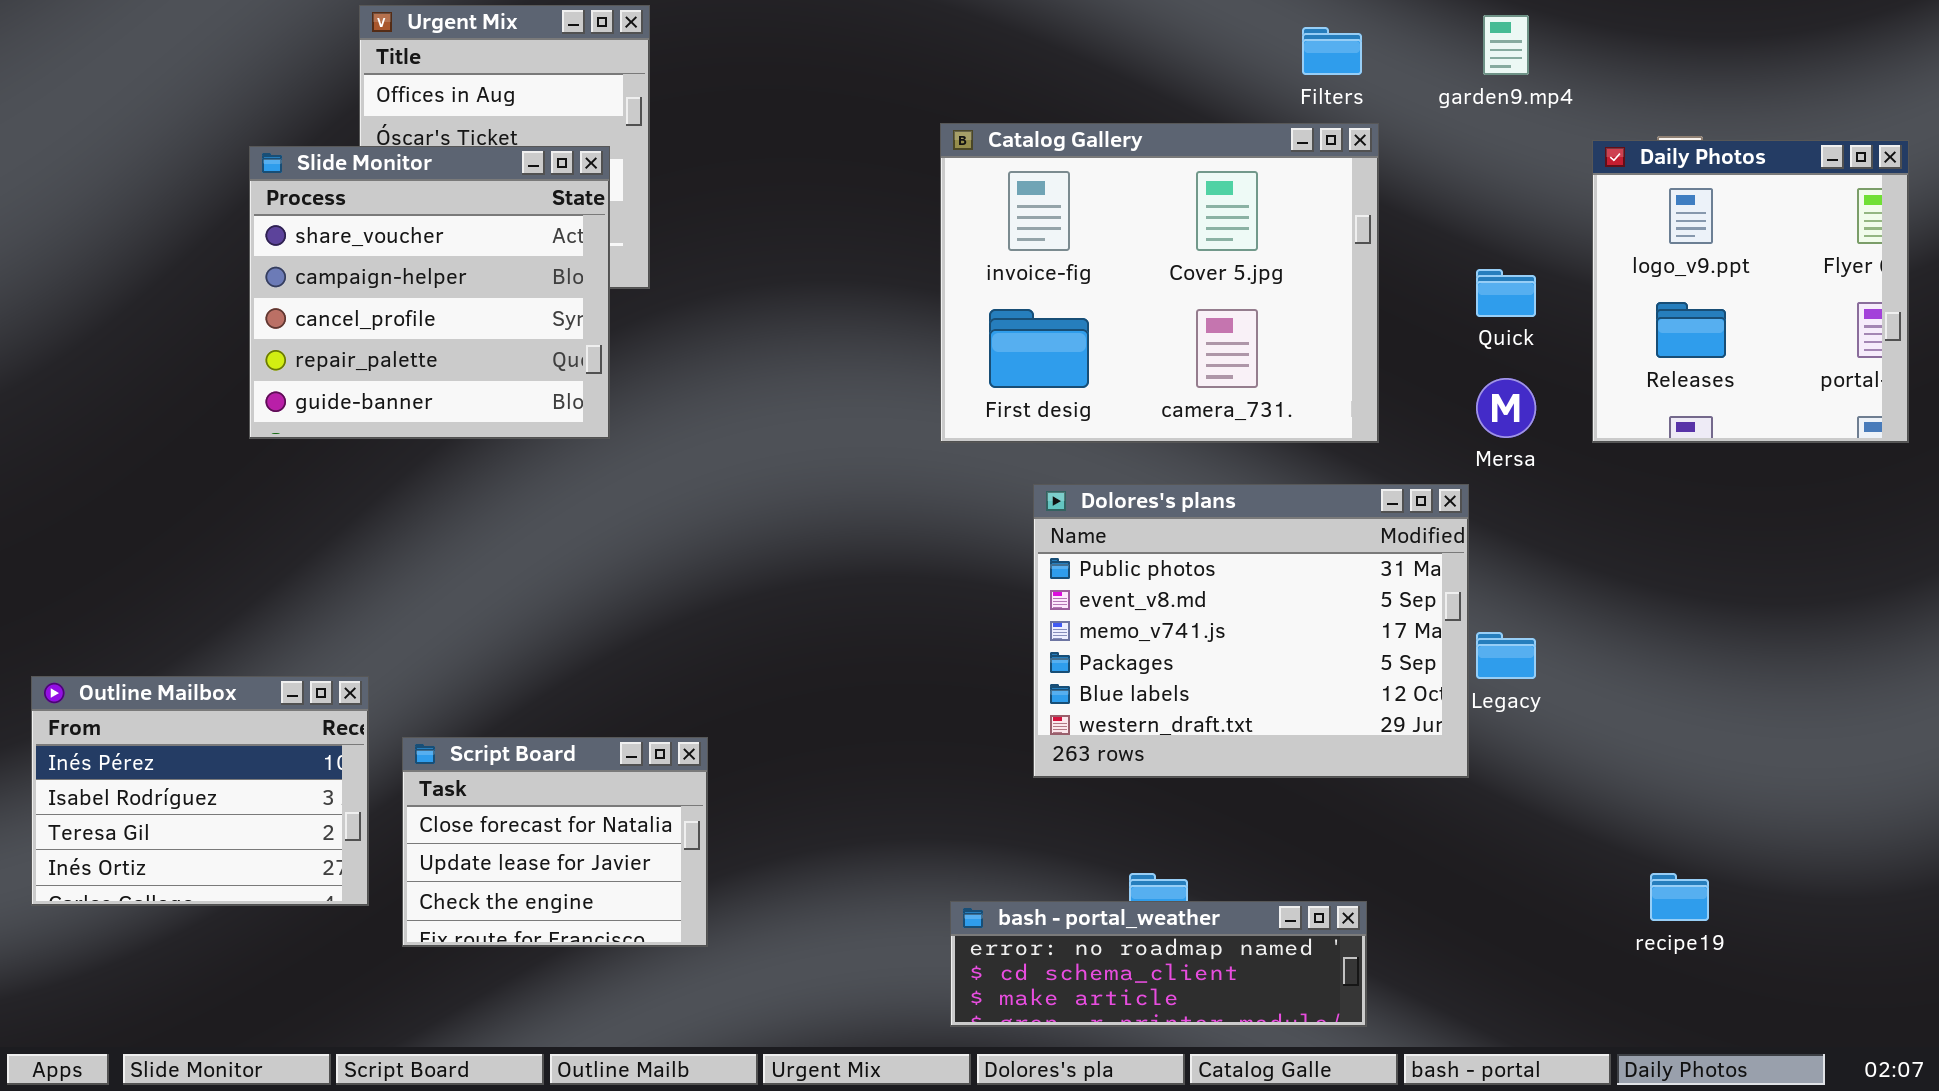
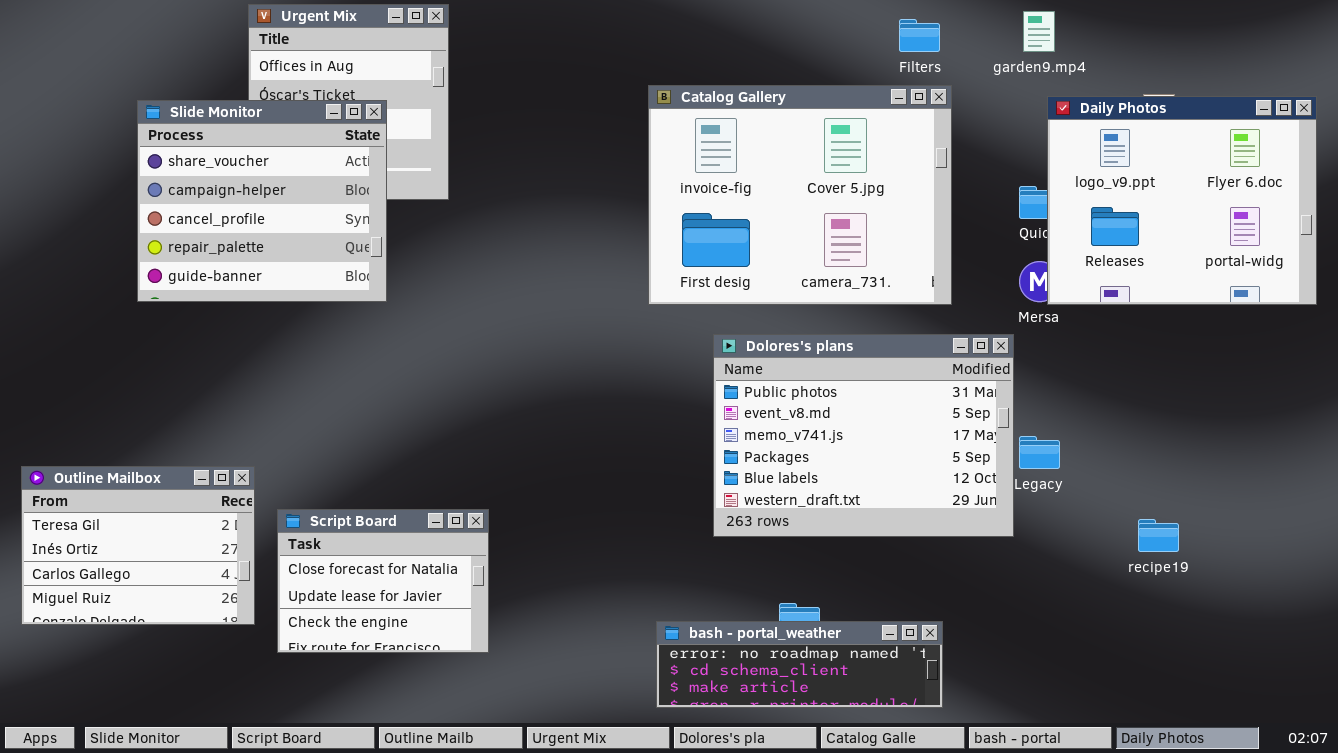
Daily Photos: [1592,140,1909,443] -> [1047,96,1317,305], resized
Slide Monitor: [249,146,610,439] -> [137,100,387,302], moved
Outline Mailbox: [31,676,369,906] -> [21,466,255,625], scrolled down 2 rows
recipe19: [1650,873,1709,921] -> [1138,519,1179,552], moved

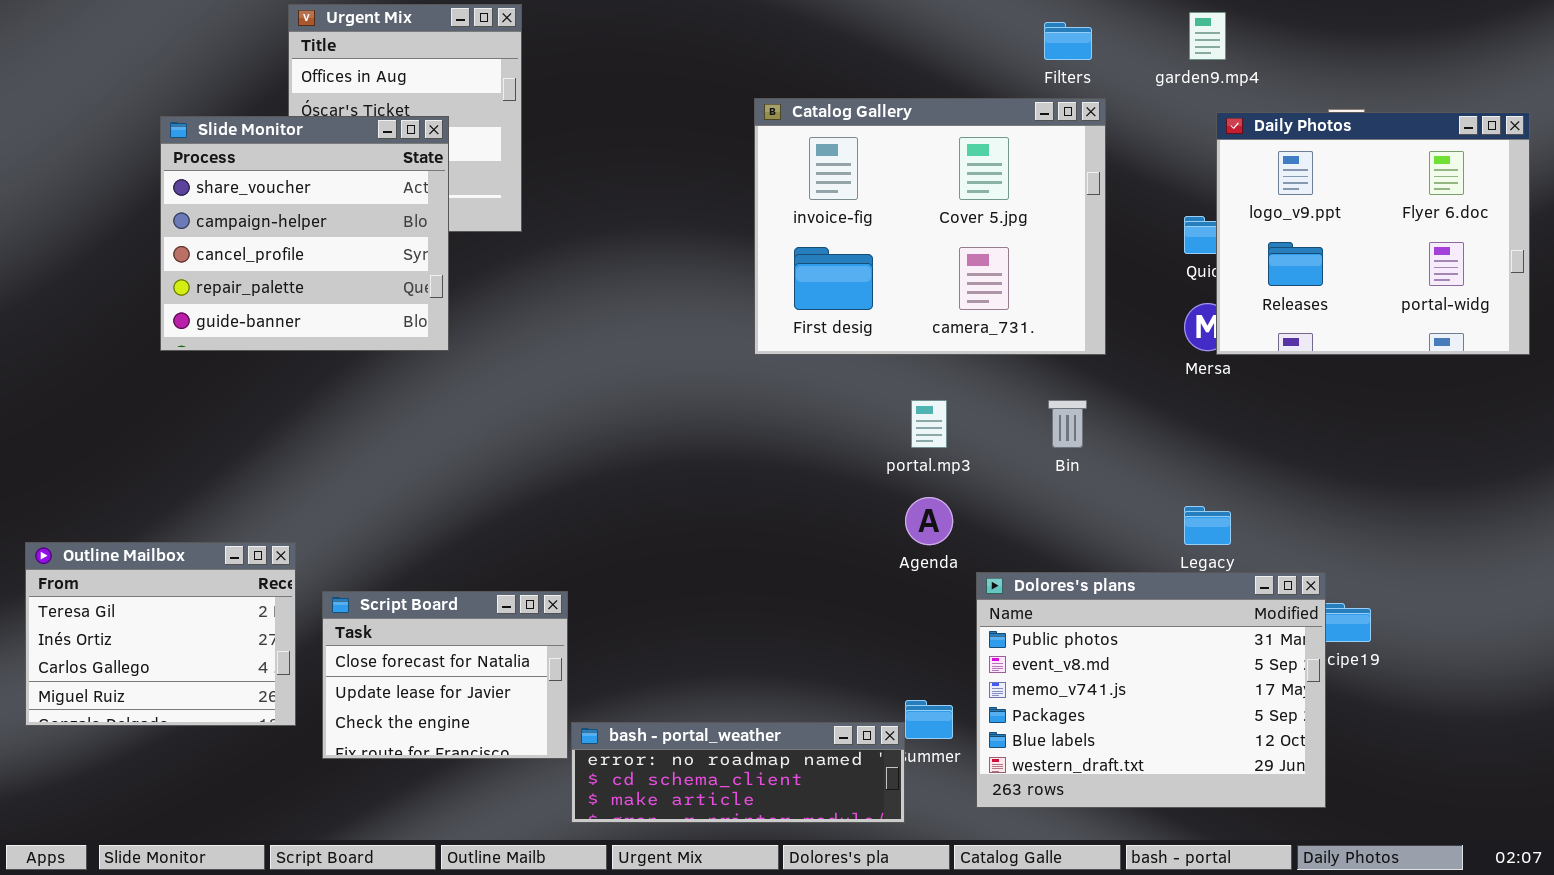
Dolores's plans: [713,334,1014,537] -> [976,572,1326,808], moved
bash - portal_weather: [656,621,943,708] -> [571,722,905,823], moved

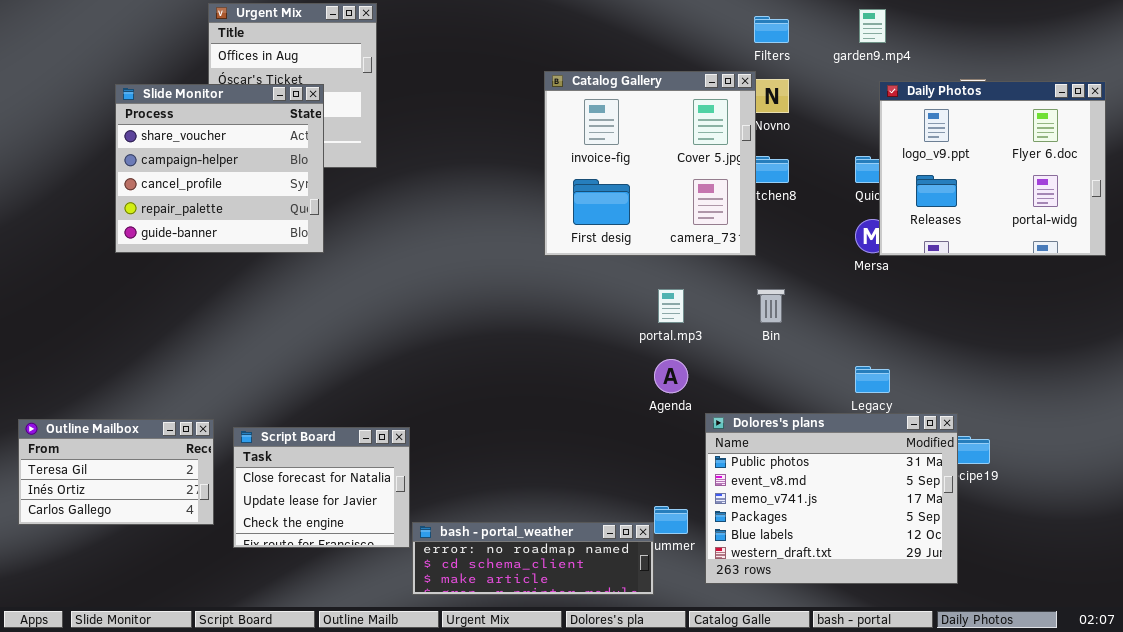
Catalog Gallery: [754,98,1106,355] -> [544,71,756,256], resized
Outline Mailbox: [25,542,296,726] -> [18,419,214,525], resized

